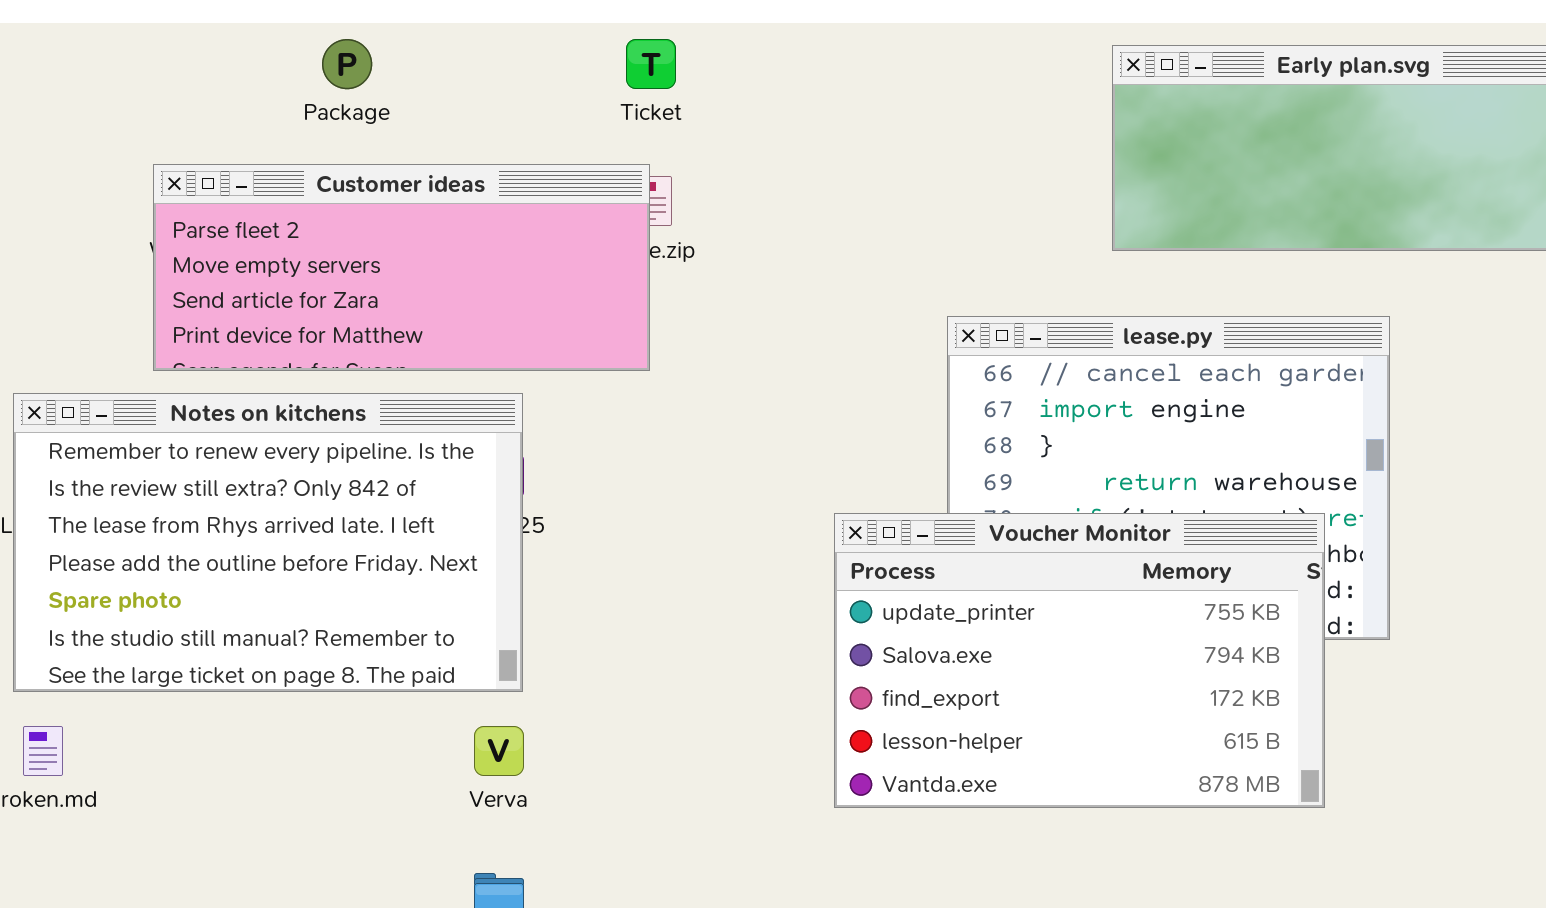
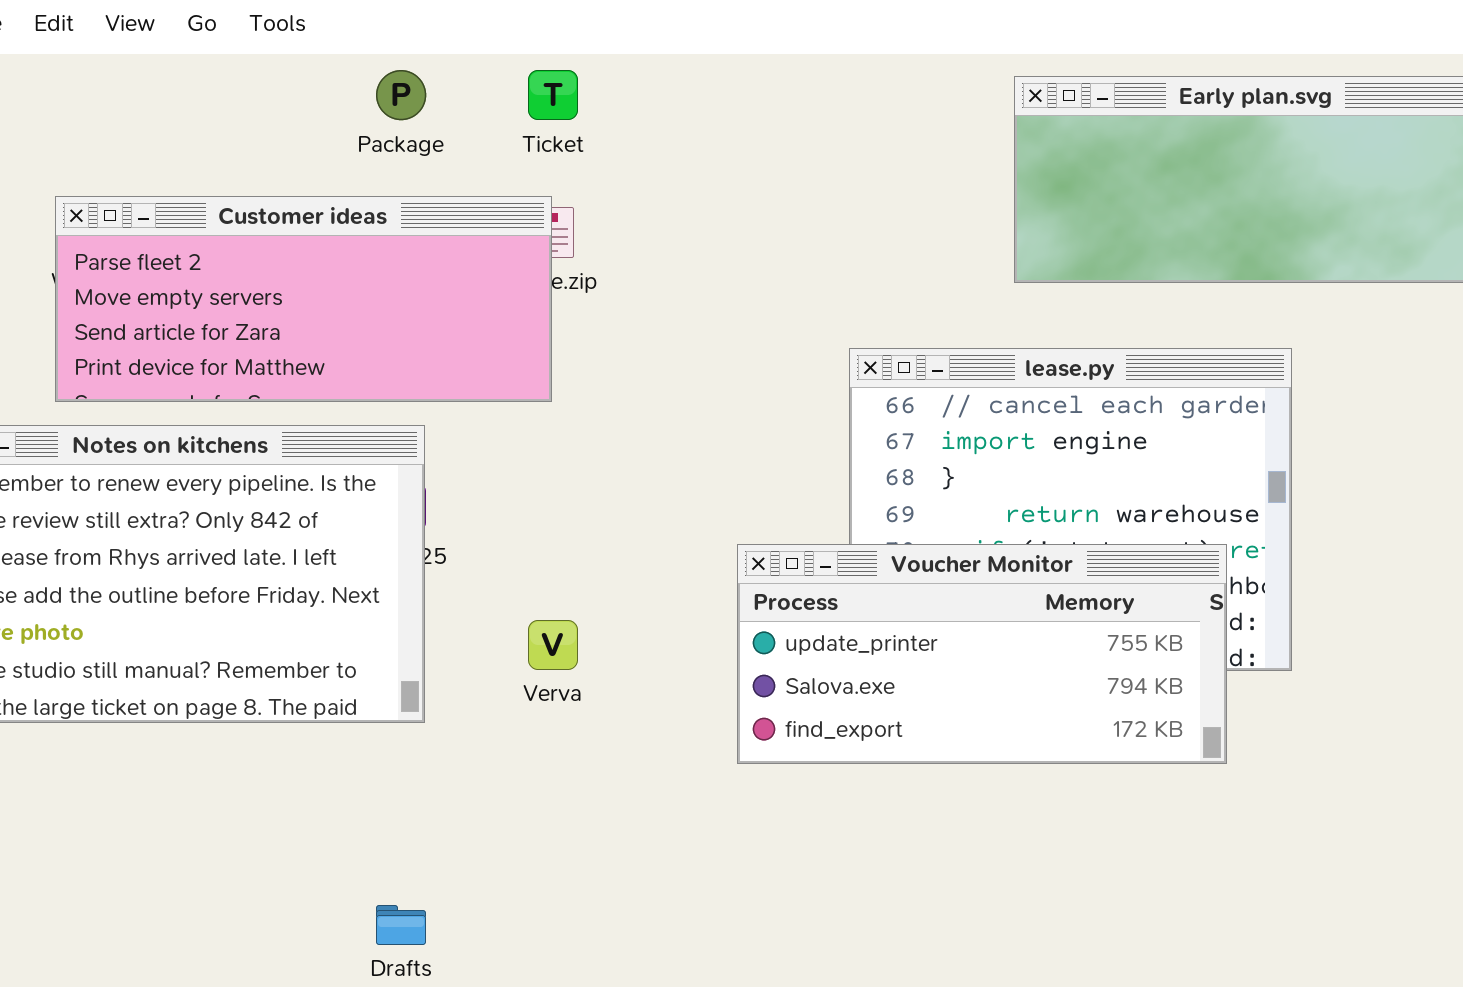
Package: [322,39,372,89] -> [376,70,426,120], moved
Voucher Monitor: [834,513,1325,808] -> [737,544,1227,764], resized
Verva: [474,726,524,776] -> [528,620,578,670], moved

